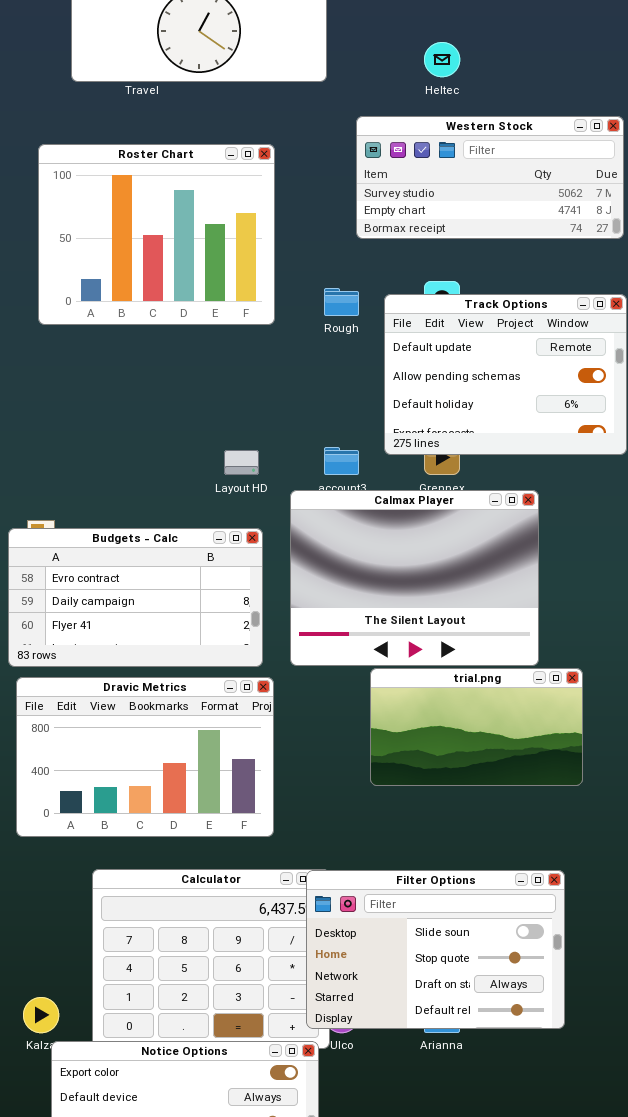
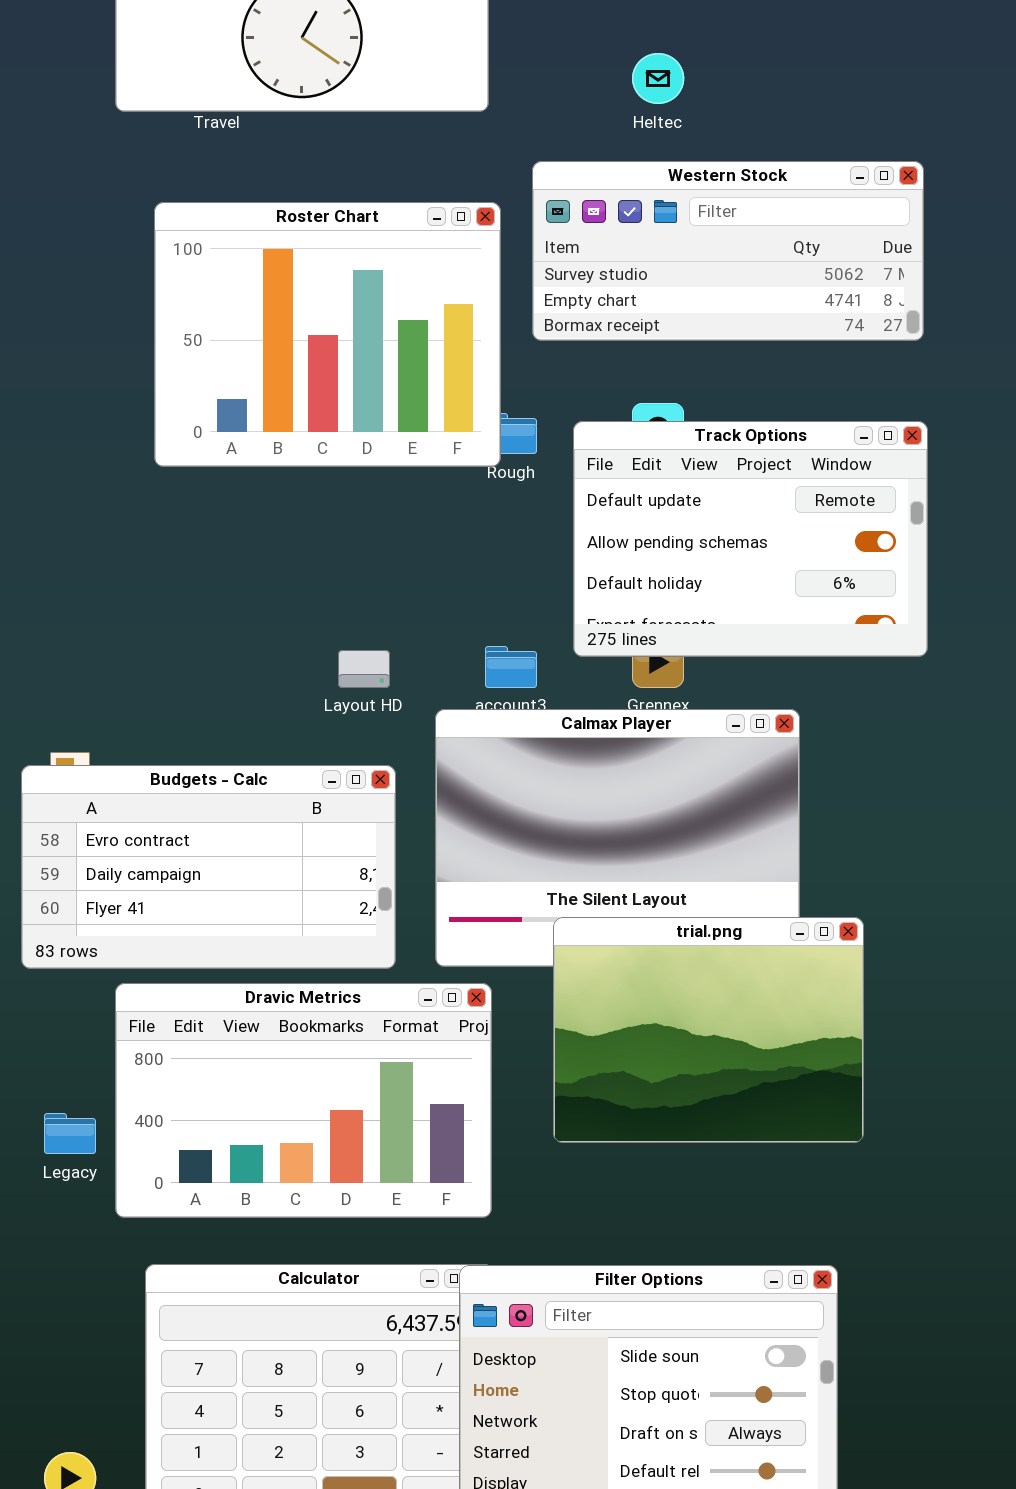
Roster Chart: [38,144,275,325] -> [154,202,501,467], moved
trial.png: [370,668,583,786] -> [553,917,864,1143], resized
Dravic Metrics: [16,677,274,837] -> [115,983,492,1218], moved

